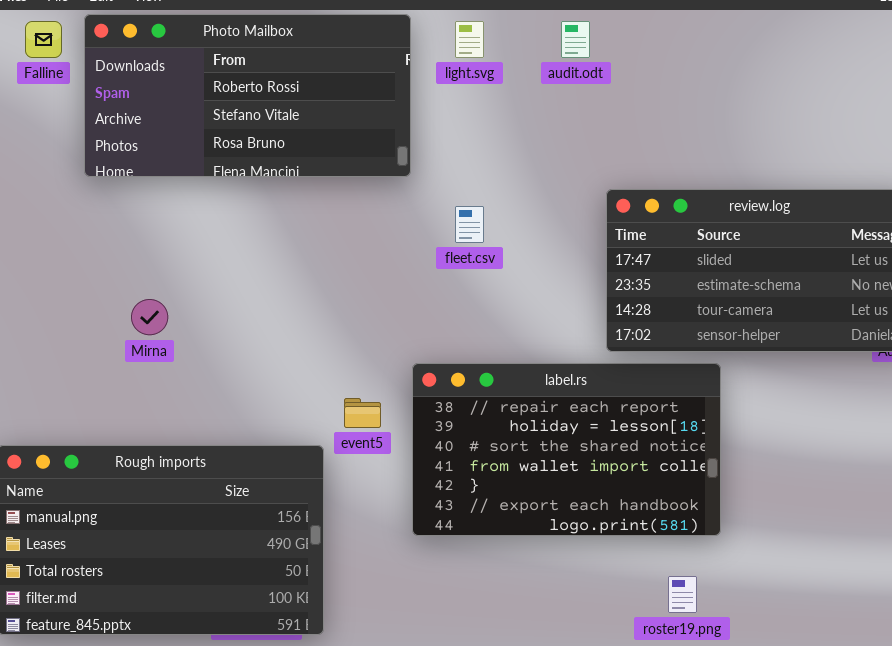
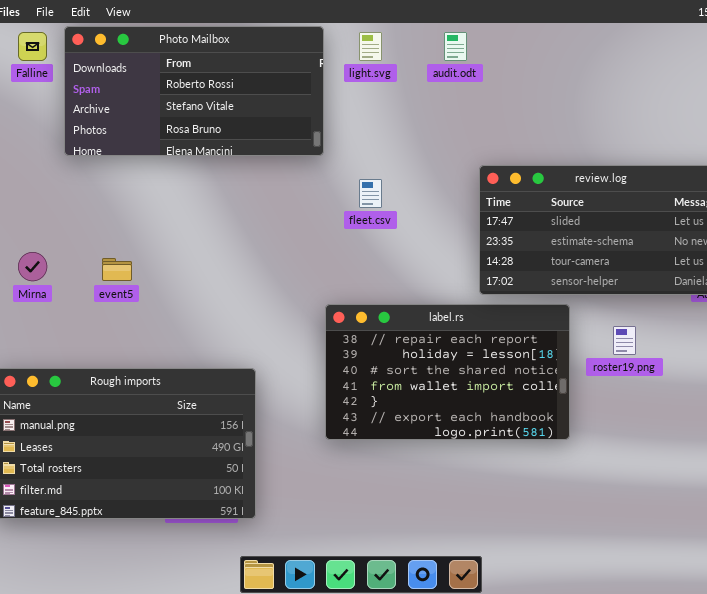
Mirna: [131,299,168,335] -> [18,252,47,281], moved
event5: [344,398,381,428] -> [102,258,132,281], moved
roster19.png: [668,576,697,613] -> [613,326,636,355], moved

